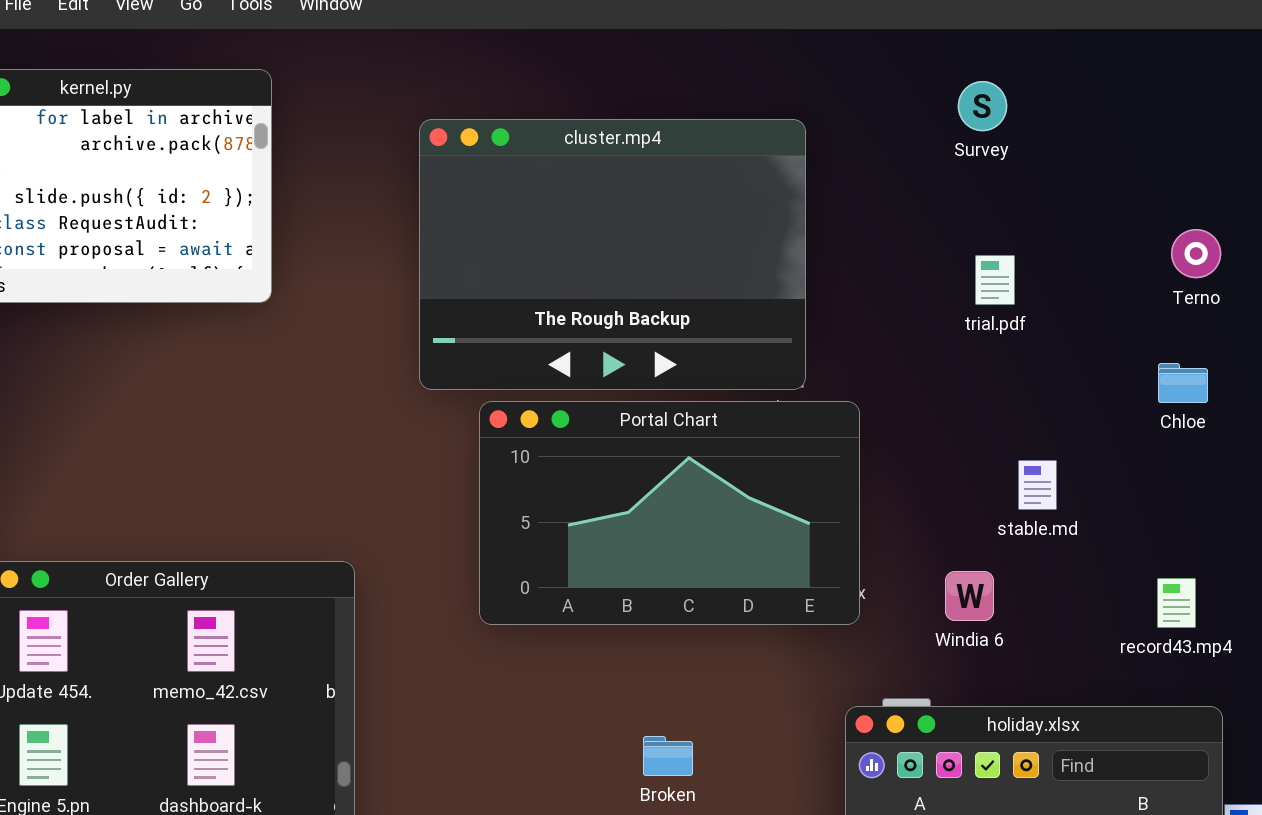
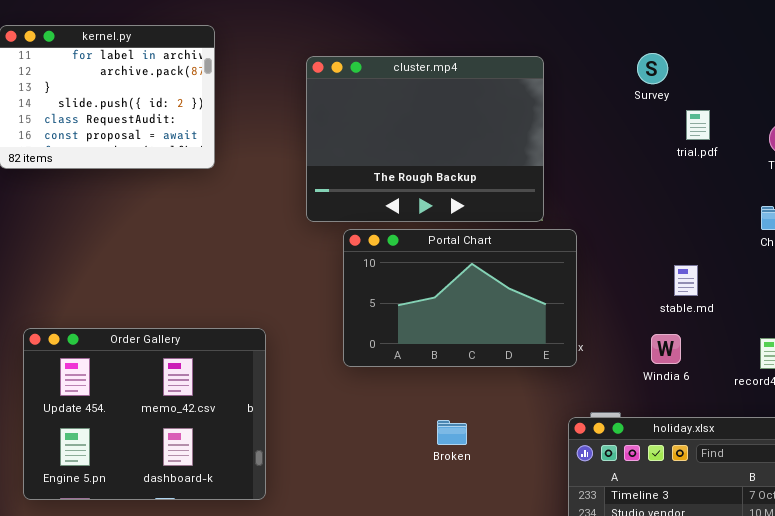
Survey: [958,81,1007,131] -> [637,53,668,84], moved
trial.pdf: [975,255,1015,305] -> [686,110,710,140], moved
Windia 6: [945,571,994,621] -> [651,334,681,364], moved
Broken: [643,736,693,776] -> [437,420,467,445], moved

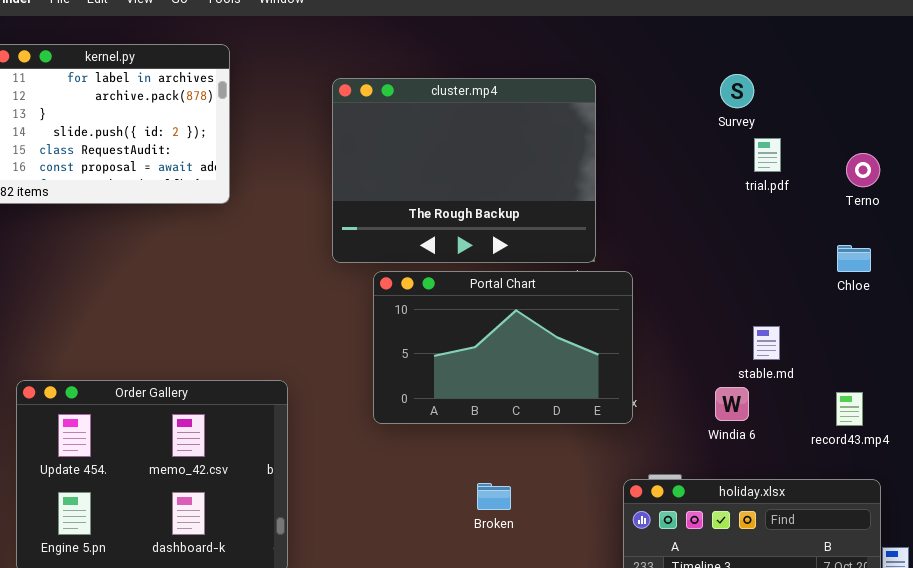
Survey: [637,53,668,84] -> [720,74,754,108], moved
stable.md: [674,265,698,296] -> [753,326,780,360], moved

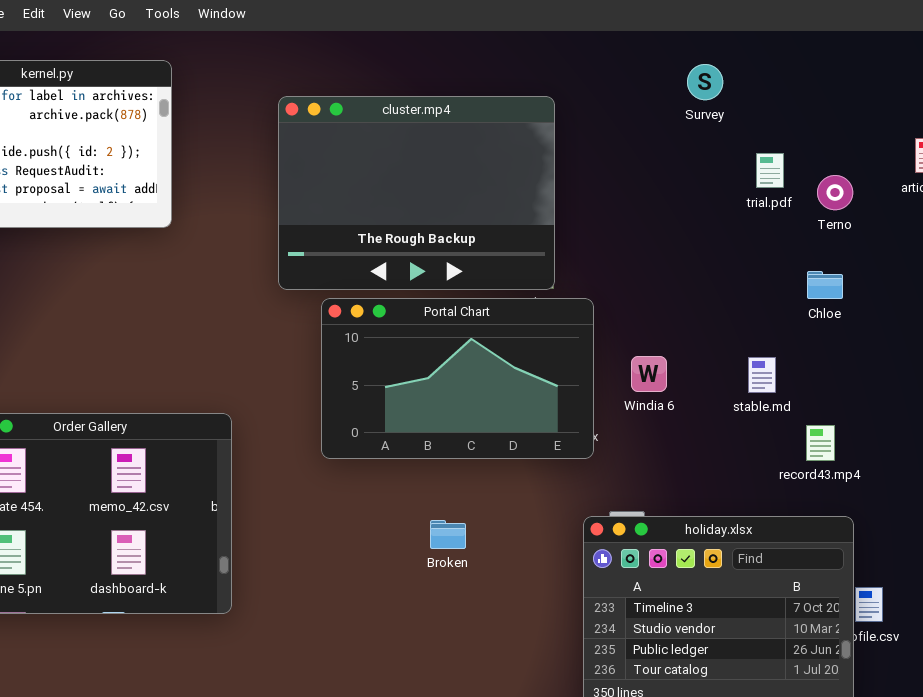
Survey: [720,74,754,108] -> [687,64,723,100], moved
trial.pdf: [754,138,781,172] -> [756,153,784,188], moved
stable.md: [753,326,780,360] -> [748,357,776,393], moved
Windia 6: [715,387,749,421] -> [631,356,667,392], moved

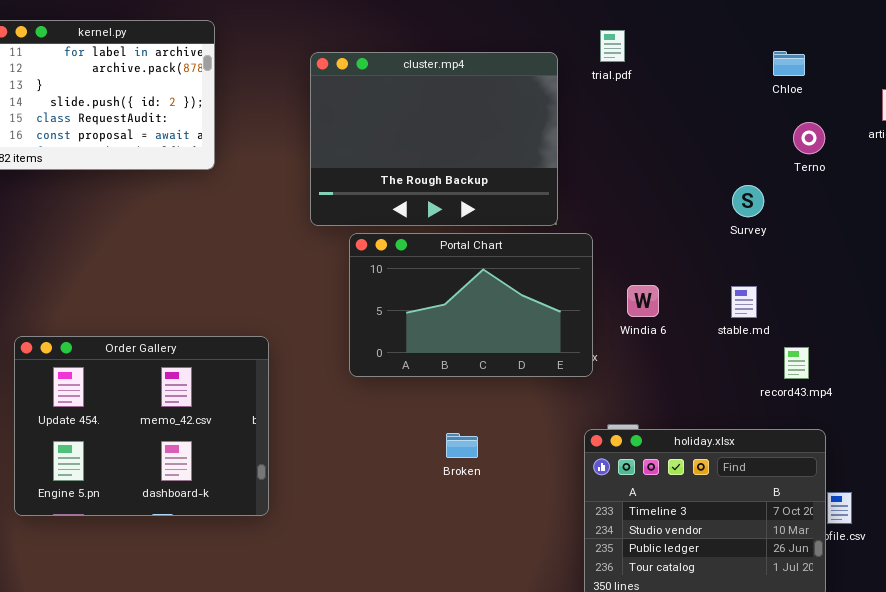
Survey: [687,64,723,100] -> [732,185,764,217], moved
trial.pdf: [756,153,784,188] -> [600,30,625,62], moved
Chloe: [807,271,843,299] -> [773,51,805,76], moved

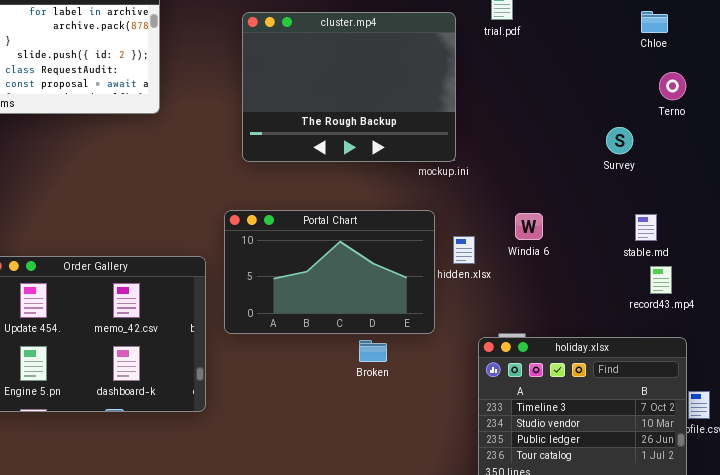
Portal Chart: [349,233,593,377] -> [224,210,435,334], moved
stable.md: [731,286,757,318] -> [635,214,657,241], moved

